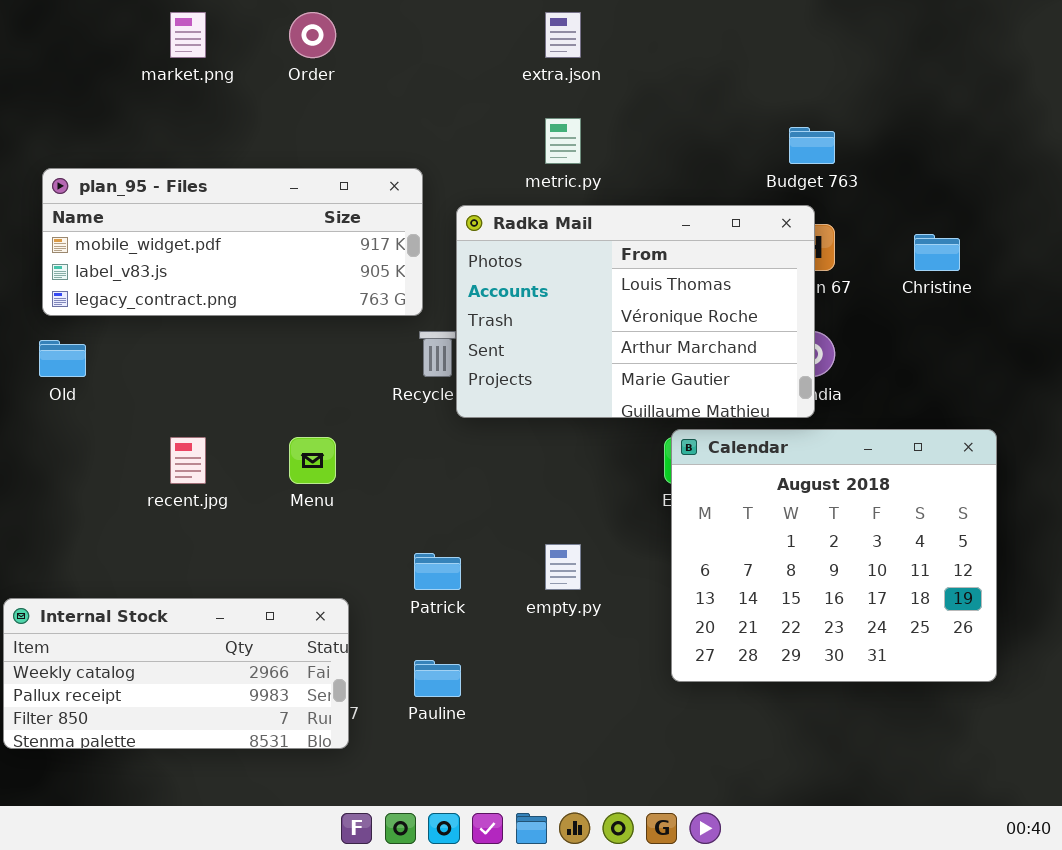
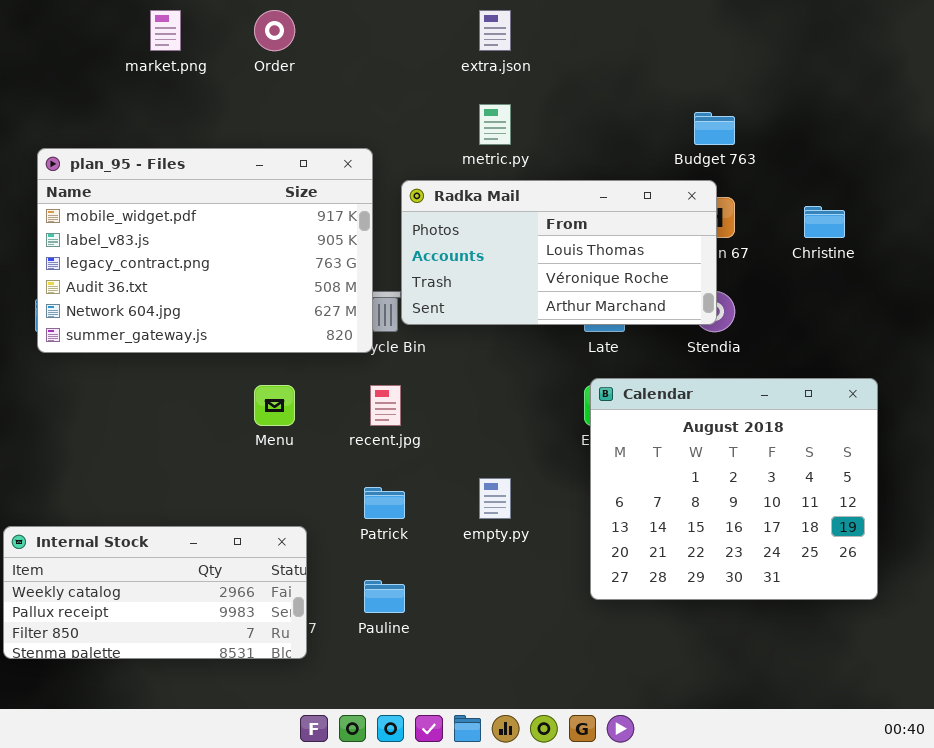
plan_95 - Files: [42,168,423,316] -> [37,148,373,353], resized
Radka Mail: [456,205,815,418] -> [401,180,717,325], resized
recent.jpg: [170,437,206,484] -> [370,385,401,426], moved

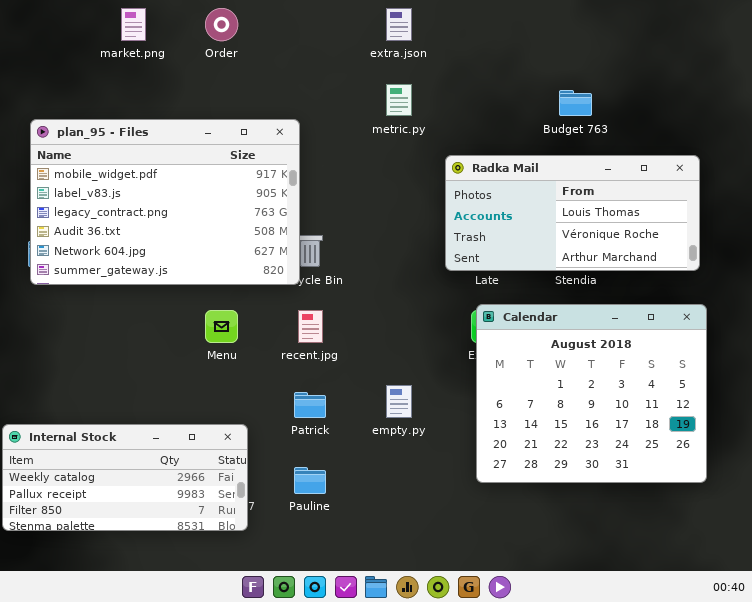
Radka Mail: [401,180,717,325] -> [445,155,700,271], moved

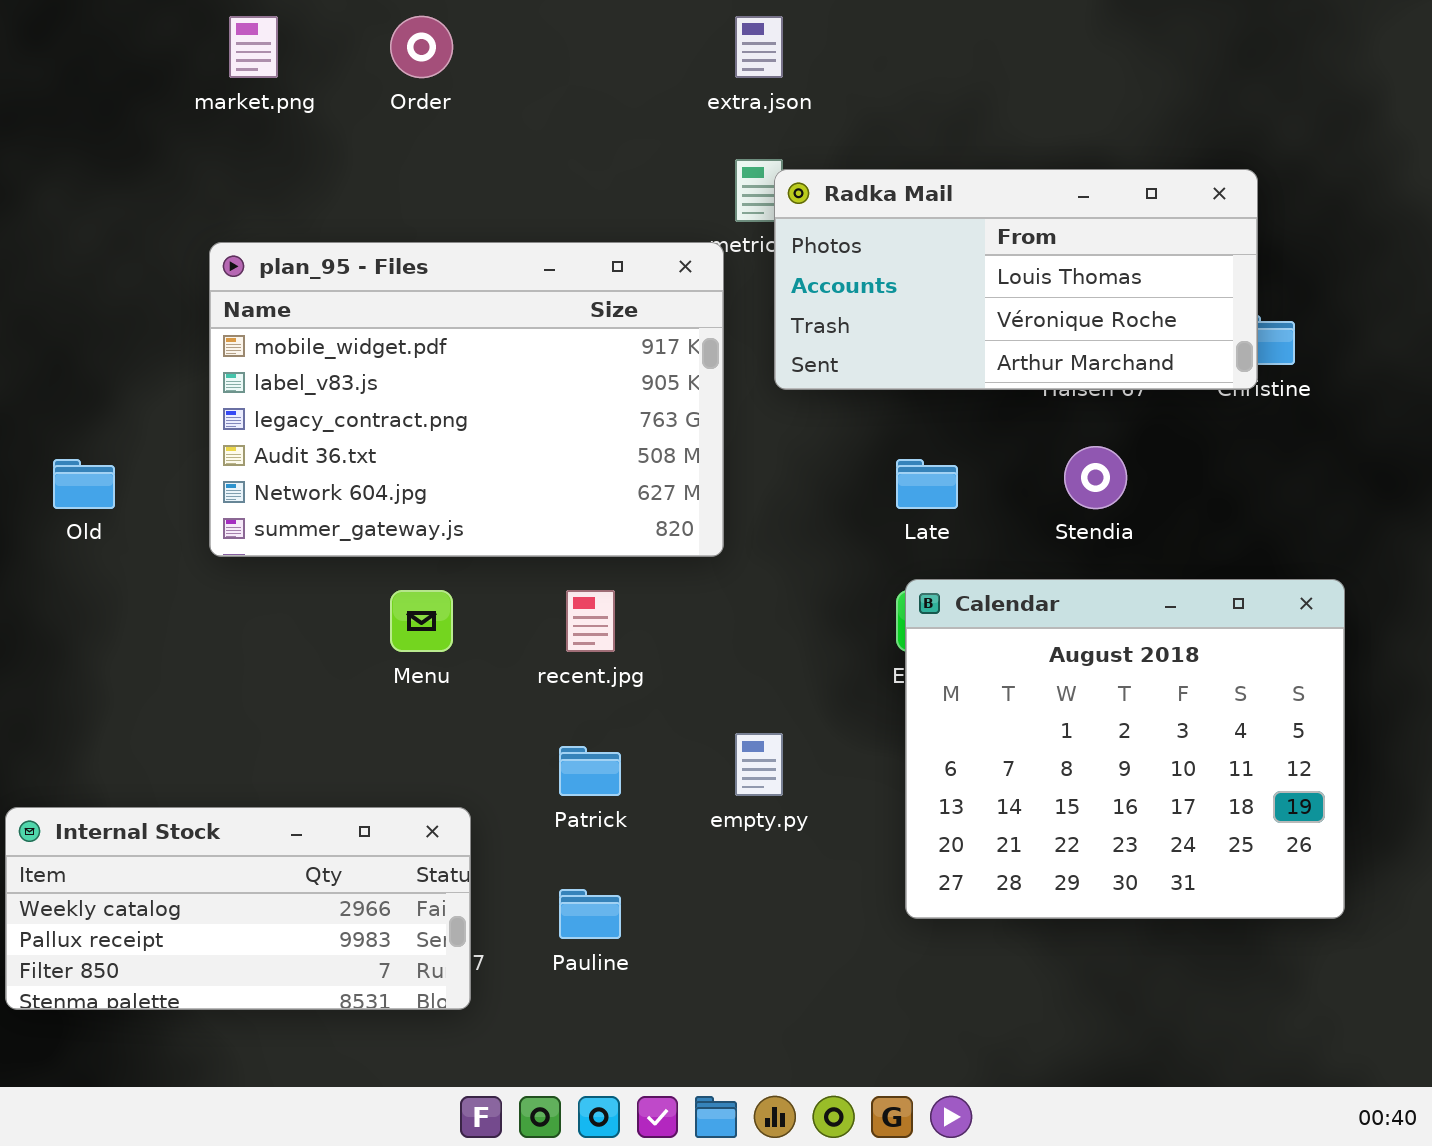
plan_95 - Files: [30,119,300,285] -> [209,242,724,557], moved
Radka Mail: [445,155,700,271] -> [774,169,1258,390], moved

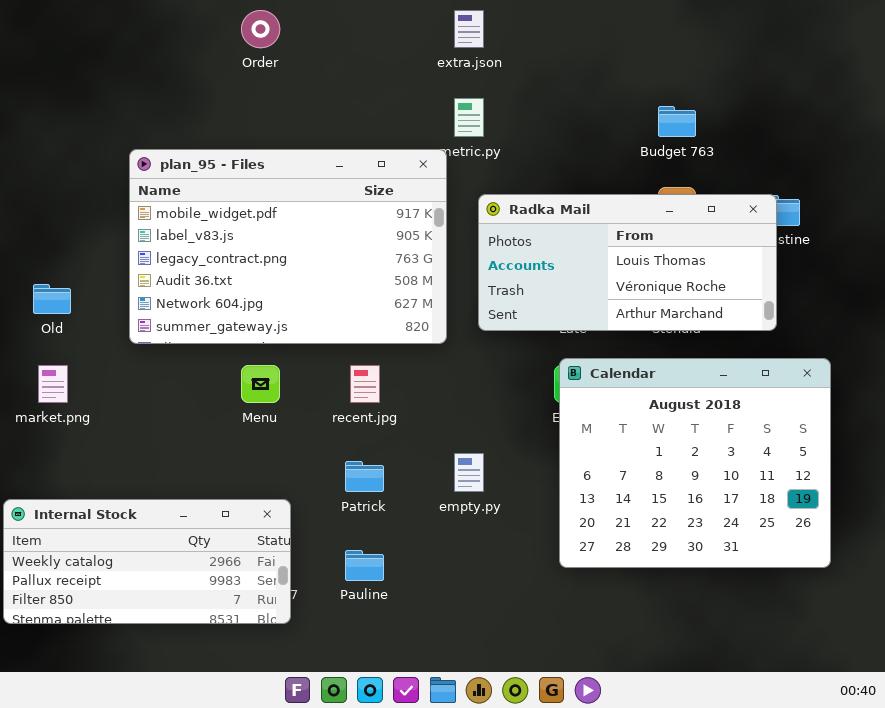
market.png: [229,16,278,78] -> [38,365,68,403], moved
Radka Mail: [774,169,1258,390] -> [478,194,777,331], moved

